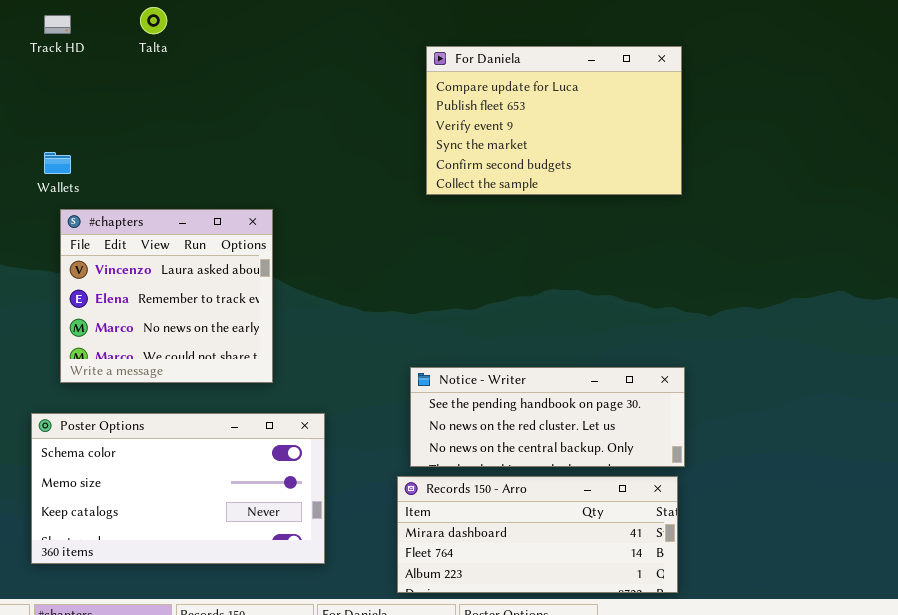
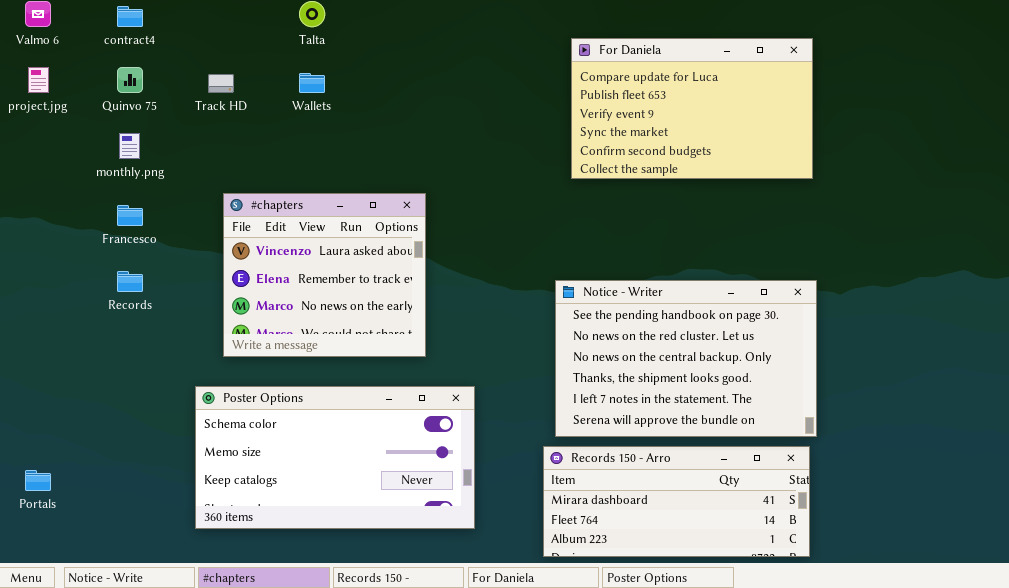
Track HD: [44,15,71,34] -> [208,74,234,93], moved
Wallets: [44,152,71,174] -> [299,73,325,93], moved
Notice - Writer: [410,367,685,467] -> [555,280,817,437], resized

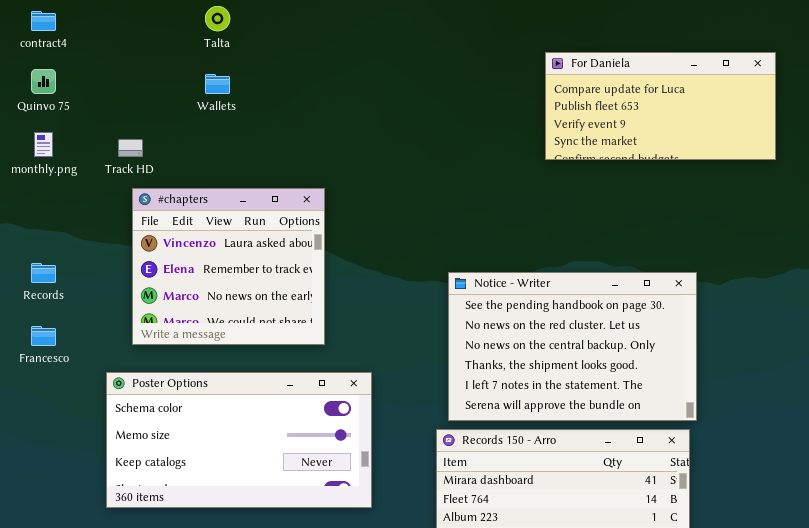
For Daniela: [571,38,813,179] -> [545,52,776,160], moved, resized
Track HD: [208,74,234,93] -> [118,139,143,157], moved
Francesco: [117,205,143,226] -> [31,326,56,346], moved

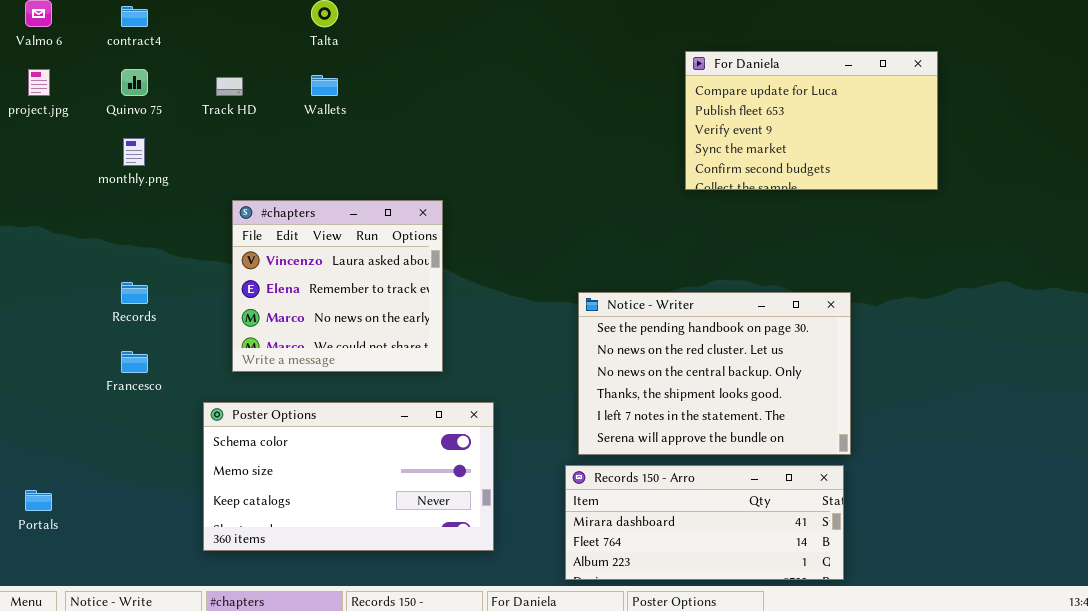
For Daniela: [545,52,776,160] -> [685,51,938,190], resized
Track HD: [118,139,143,157] -> [216,77,243,96], moved

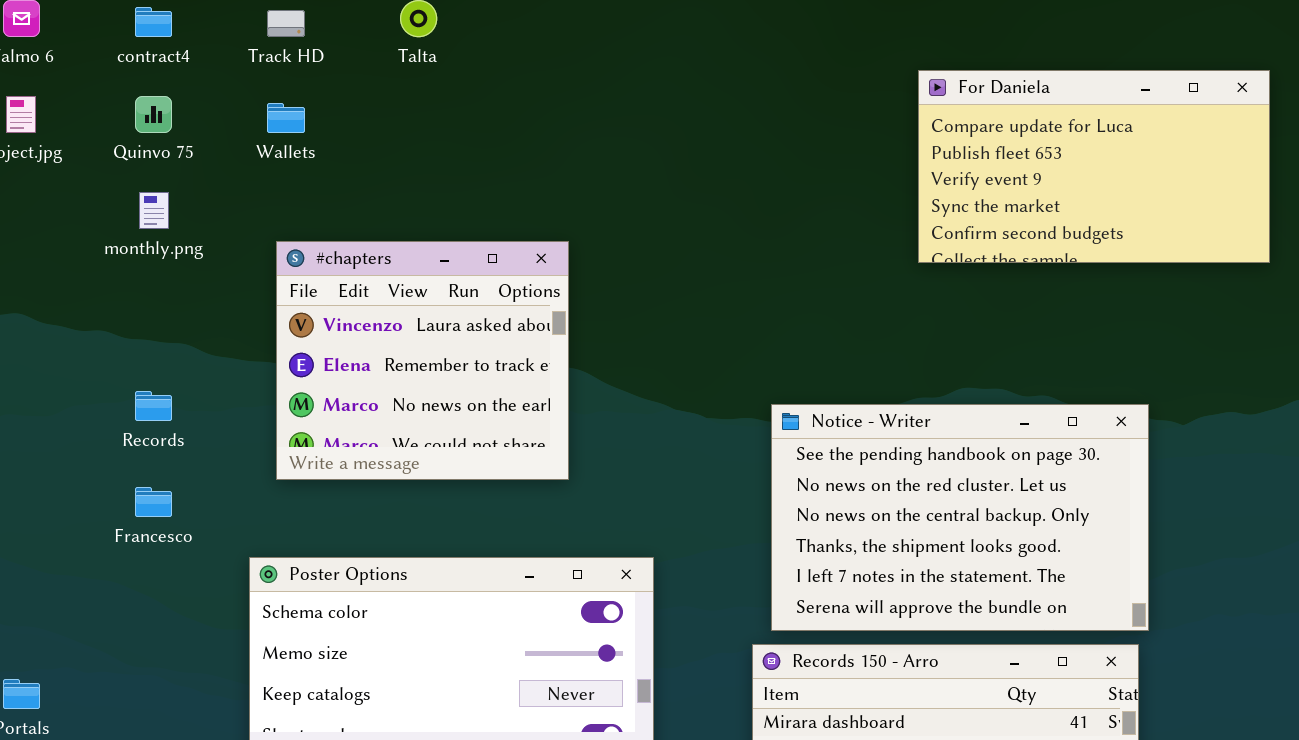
Wallets: [311,75,338,96] -> [267,103,305,133], moved
Track HD: [216,77,243,96] -> [267,10,305,37], moved
#chapters: [232,200,443,372] -> [276,241,569,480], moved

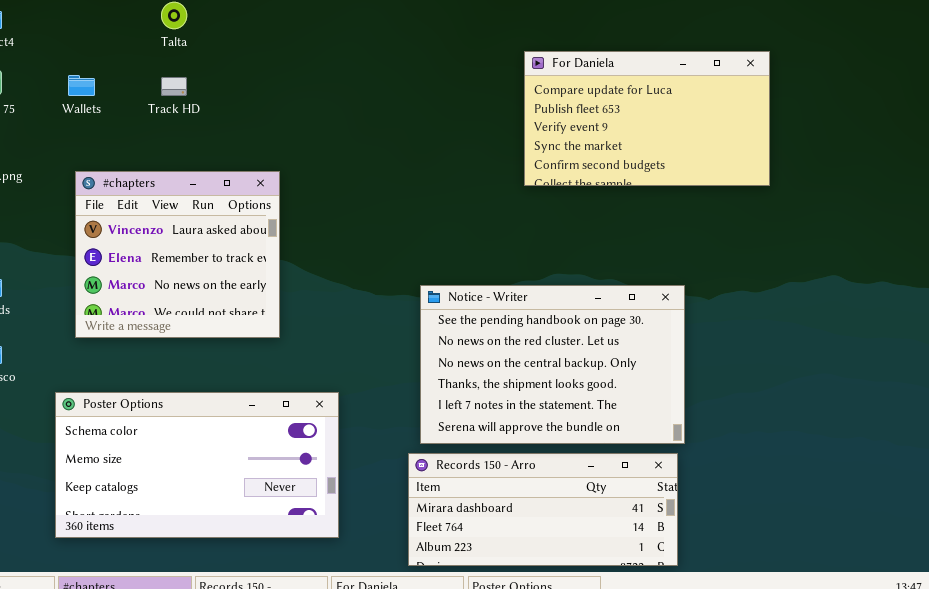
Track HD: [267,10,305,37] -> [161,77,187,96], moved

